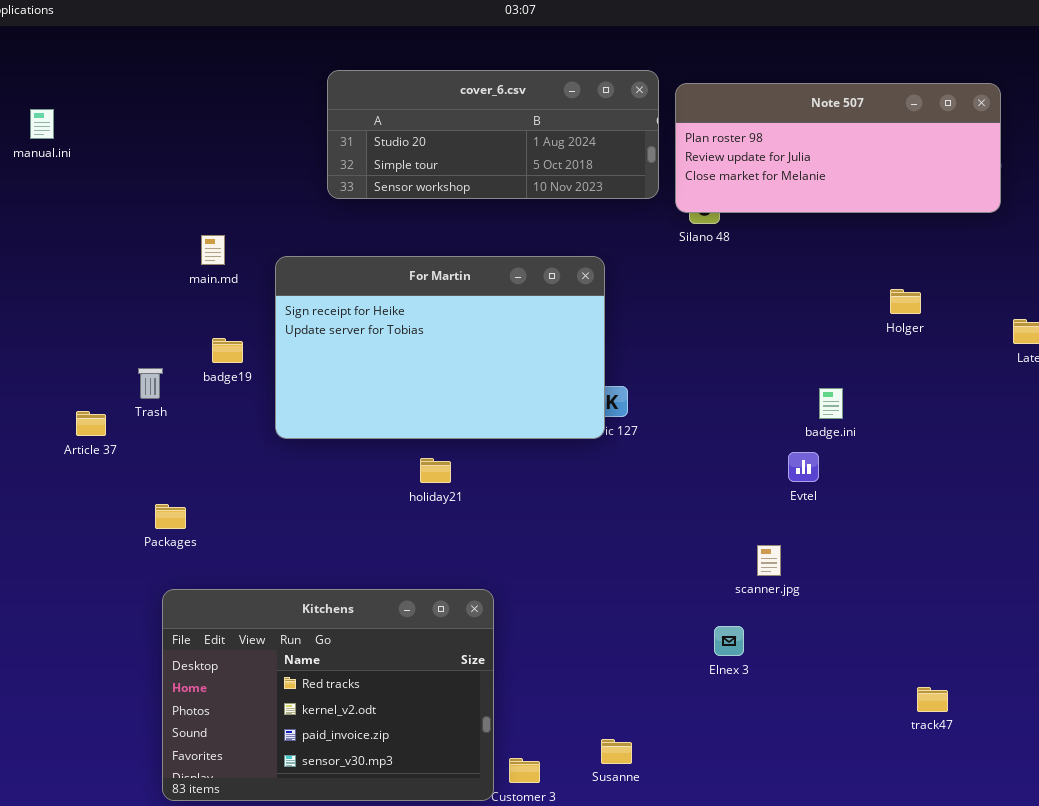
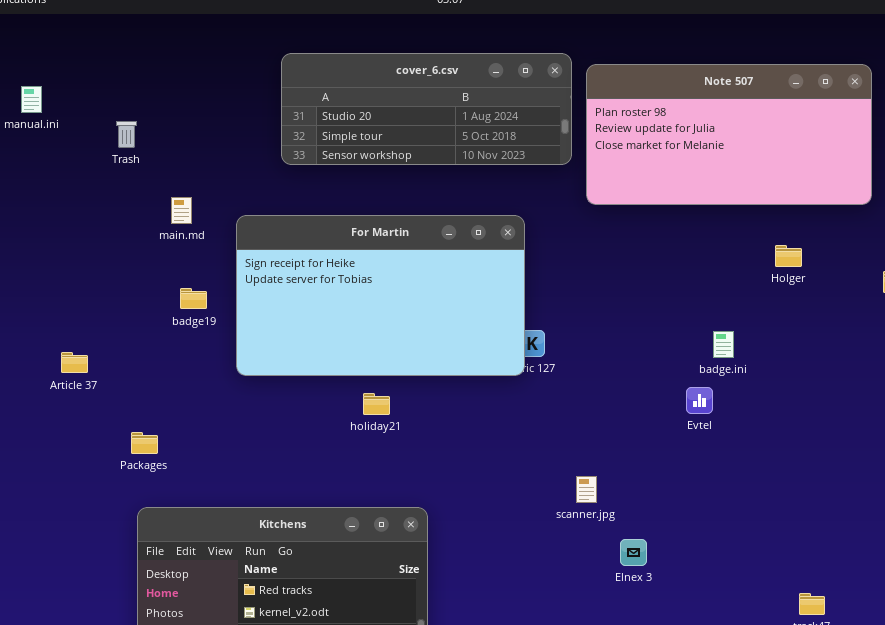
Note 507: [675,83,1001,213] -> [586,64,872,205], resized
Trash: [138,368,163,399] -> [116,121,137,148], moved
scanner.jpg: [757,545,781,576] -> [576,476,597,503], moved

